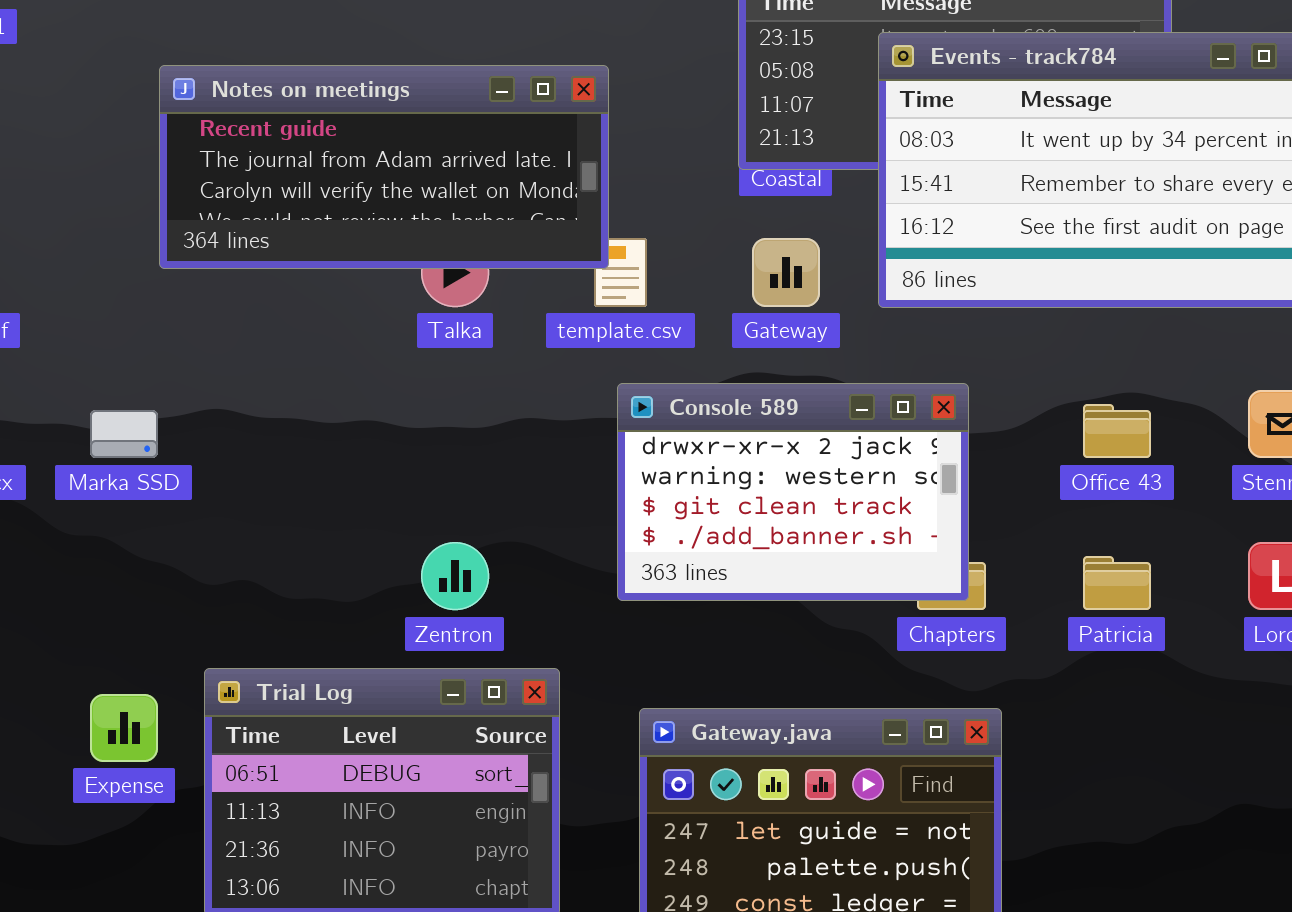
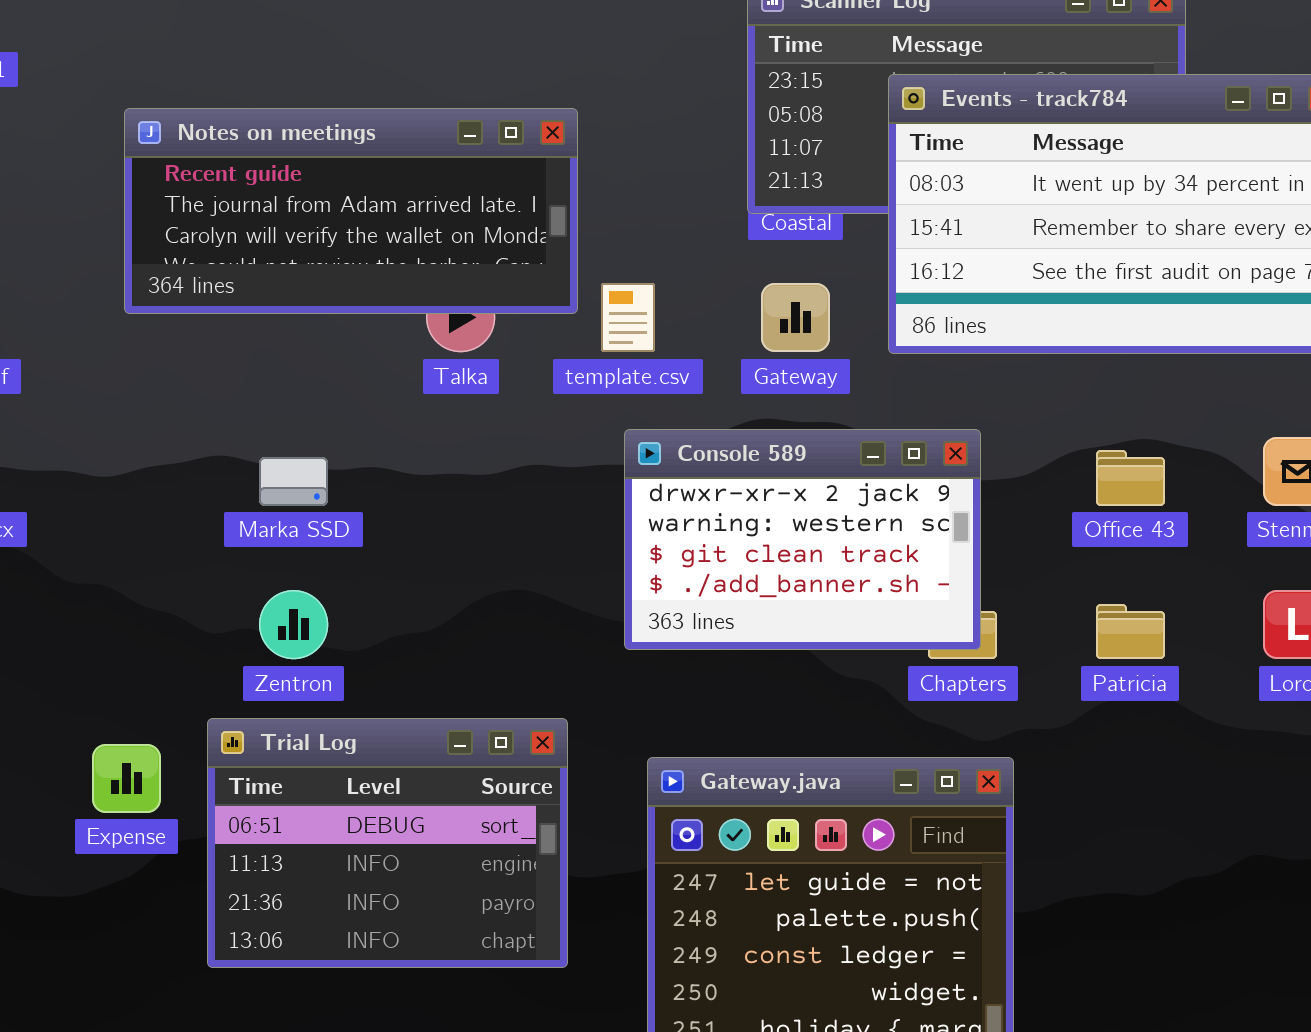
Notes on meetings: [159,65,609,269] -> [124,108,578,314], moved
Marka SSD: [90,410,158,458] -> [259,457,328,506], moved
Zentron: [421,542,489,610] -> [259,590,328,659], moved

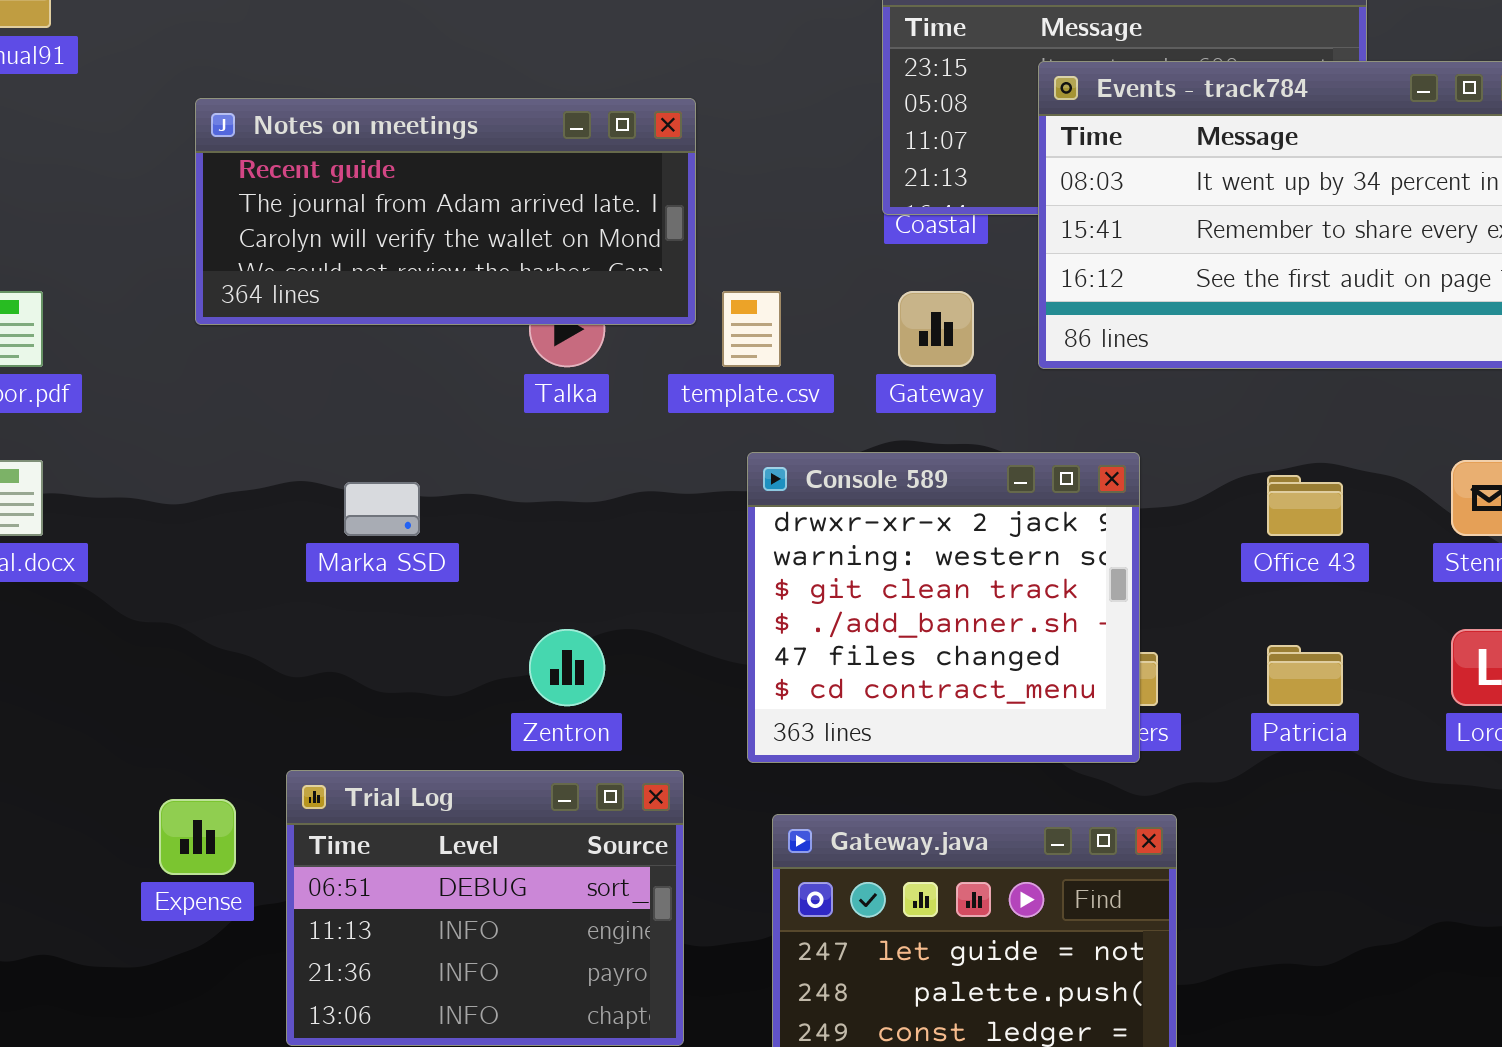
Console 589: [624,429,981,650] -> [747,452,1140,763], resized
Zentron: [259,590,328,659] -> [529,629,605,706], moved

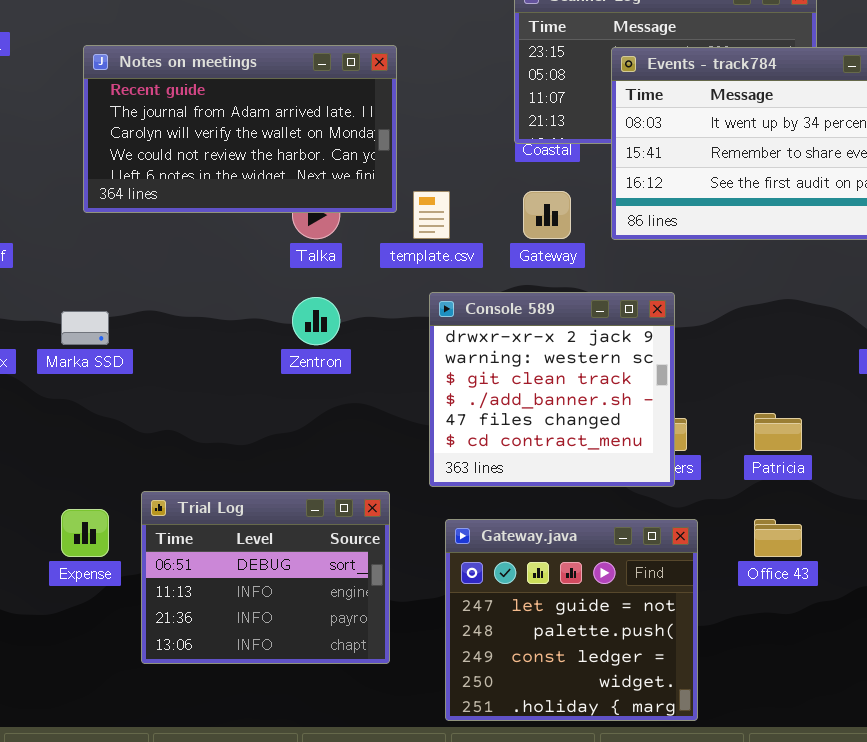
Notes on meetings: [195,98,696,325] -> [83,45,397,213], resized
Office 43: [1267,475,1343,536] -> [754,519,802,557], moved
Marka SSD: [344,482,420,536] -> [61,311,109,345], moved
Zentron: [529,629,605,706] -> [292,297,340,345], moved

